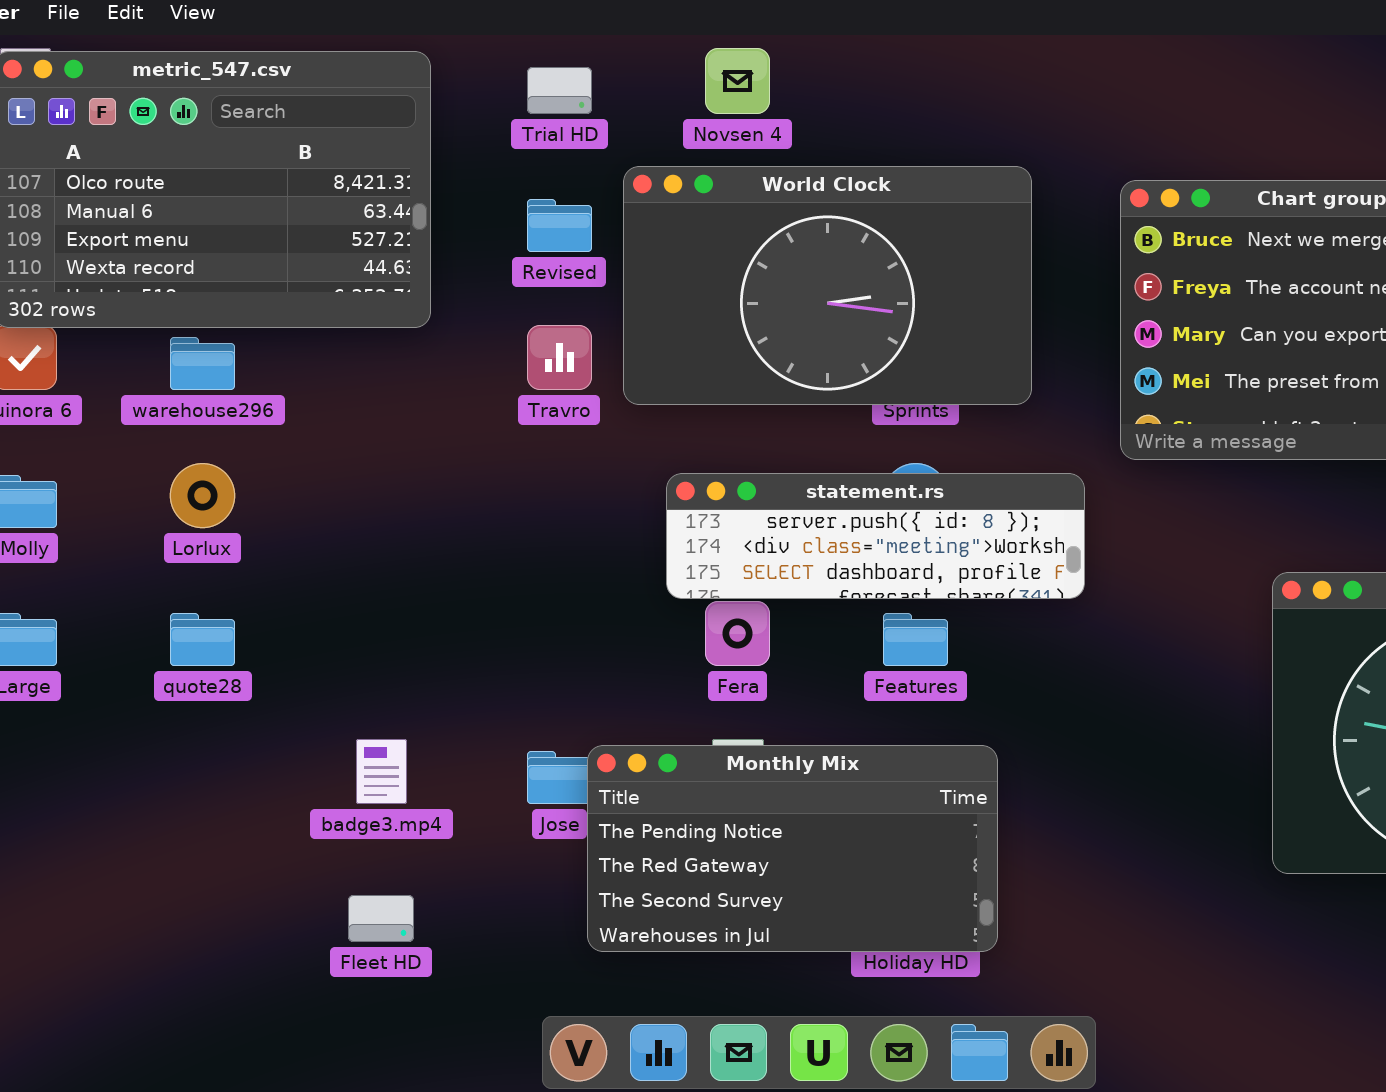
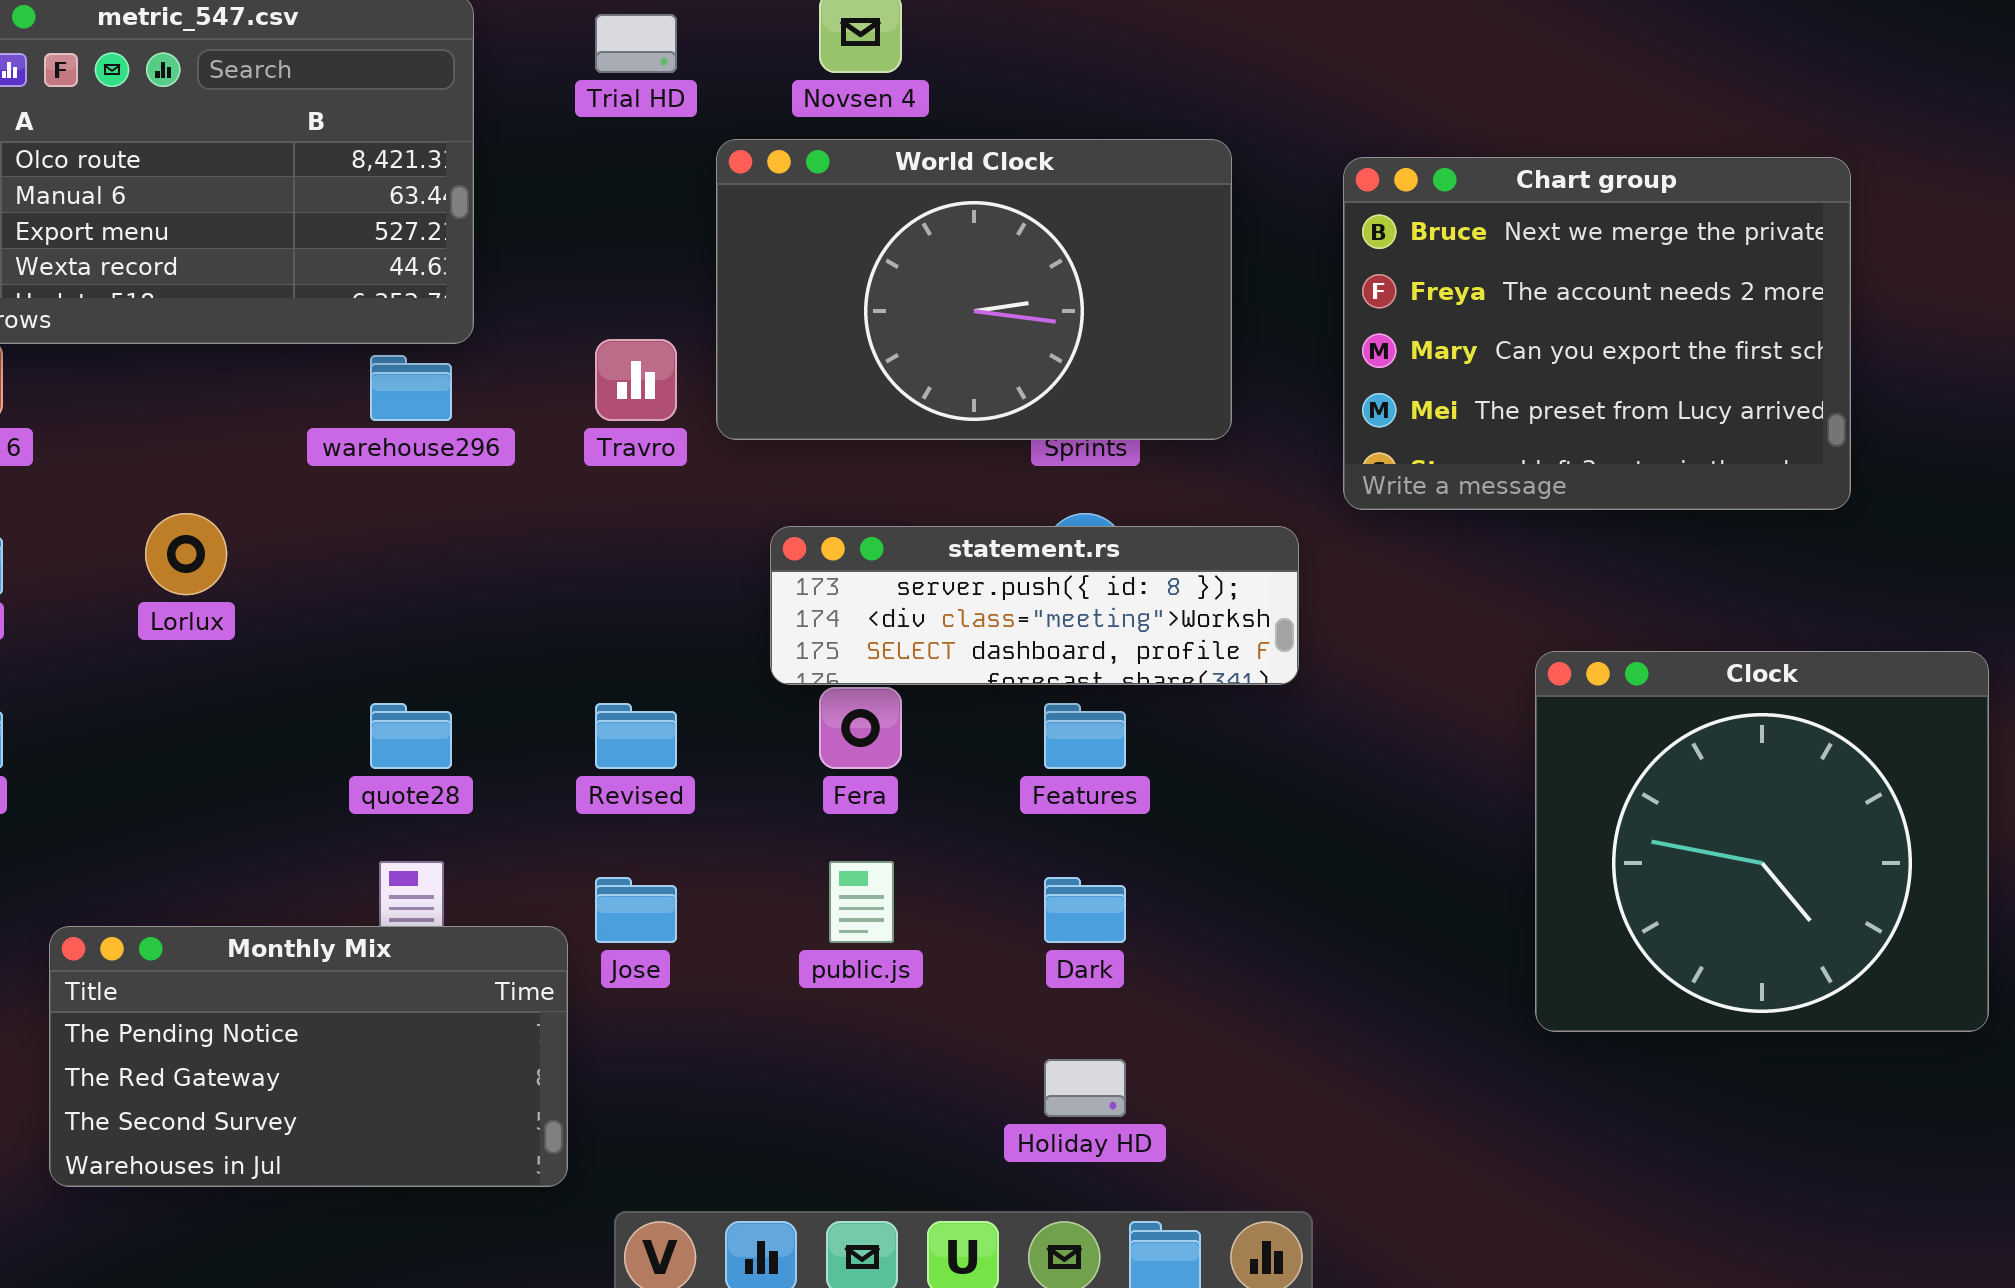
Revised: [527,199,592,252] -> [595,703,677,769], moved
warehouse296: [170,337,235,390] -> [370,355,452,421], moved
quote28: [170,613,235,666] -> [370,703,452,769], moved
Monthly Mix: [587,745,998,952] -> [49,926,568,1187], moved

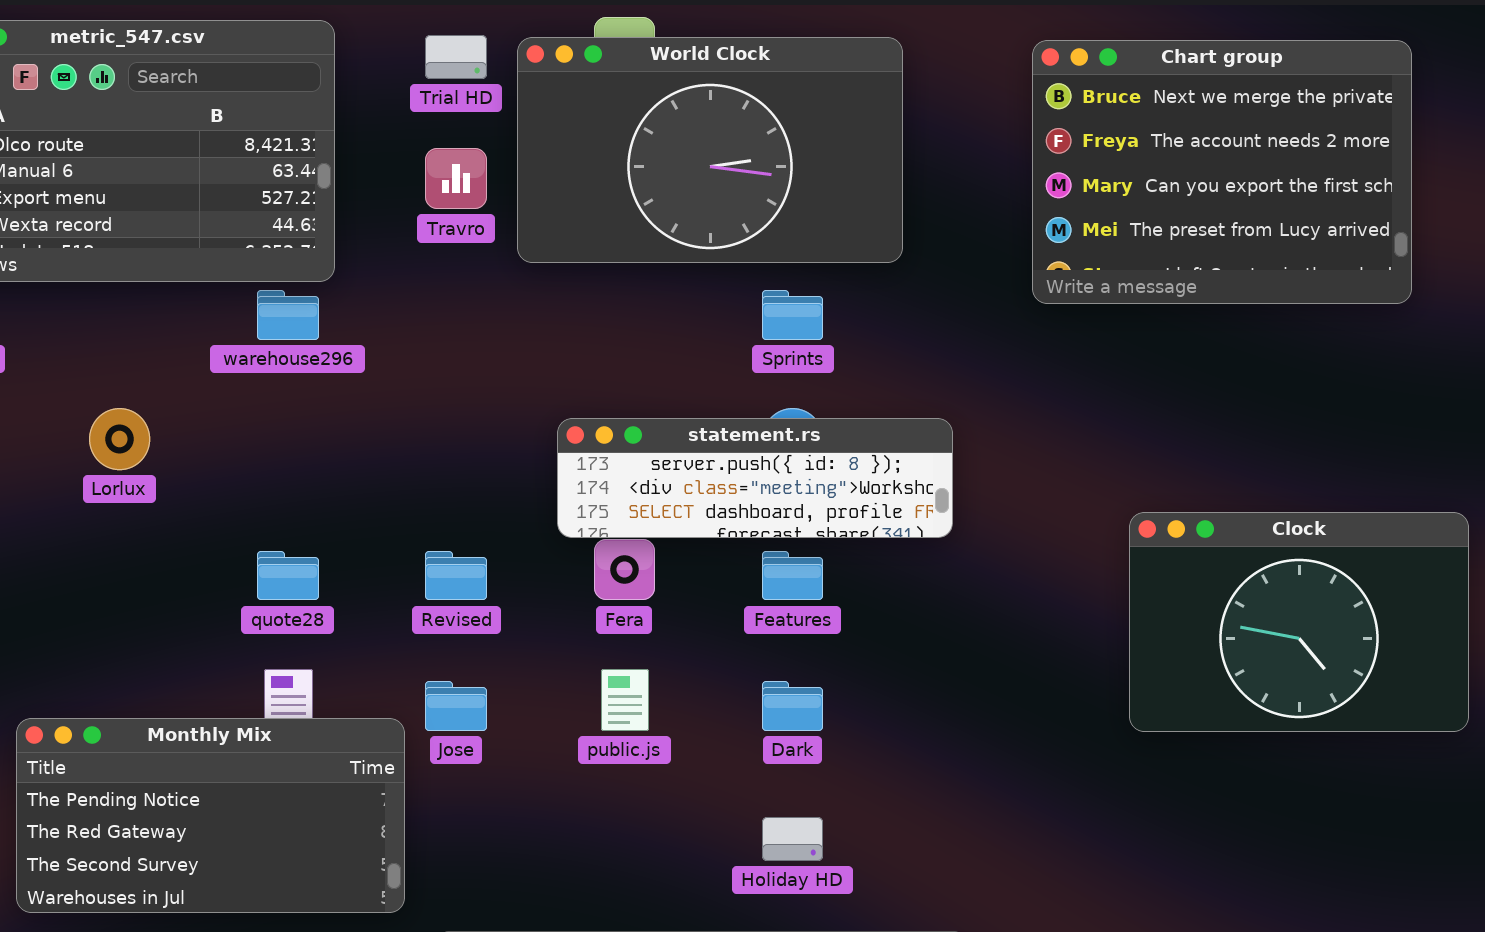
World Clock: [716,139,1232,440] -> [517,37,903,263], moved
Chart group: [1343,157,1851,510] -> [1032,40,1412,304], moved
Travro: [595,339,677,421] -> [425,148,487,209], moved
Clock: [1535,651,1989,1032] -> [1129,512,1469,732], resized

